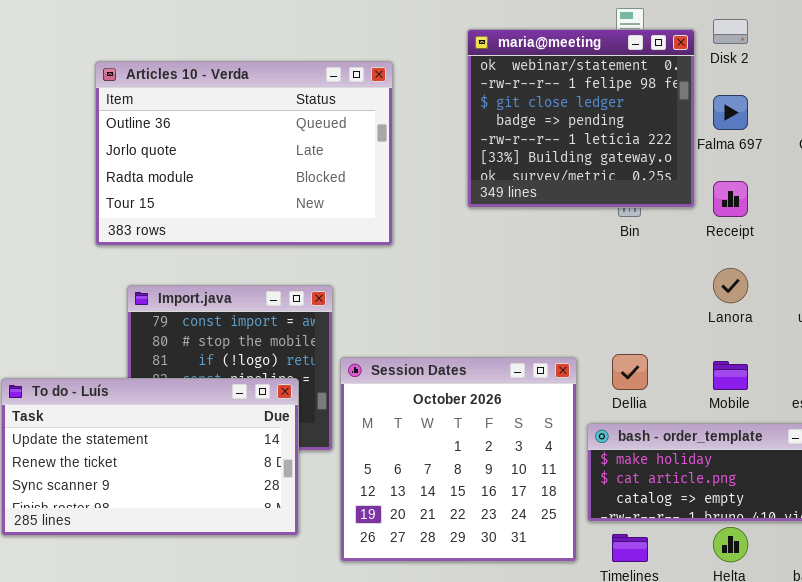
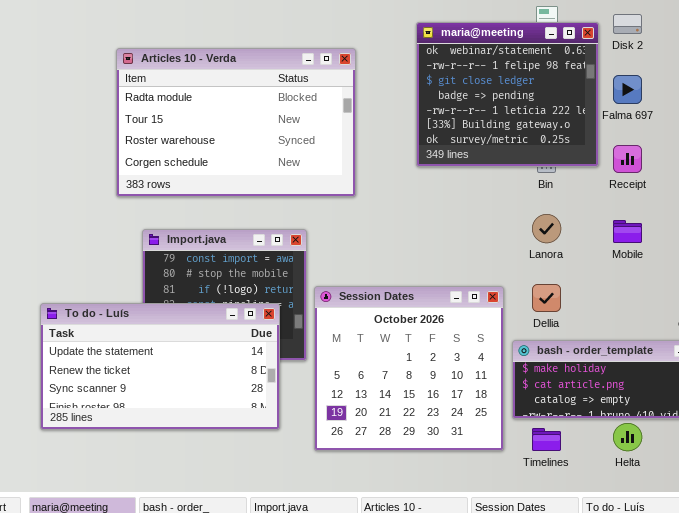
Articles 10 - Verda: [95,61,393,246] -> [116,48,356,197], scrolled down 2 rows
Lanora: [713,268,748,303] -> [532,214,561,243], moved
Mobile: [713,361,748,390] -> [613,220,642,243], moved

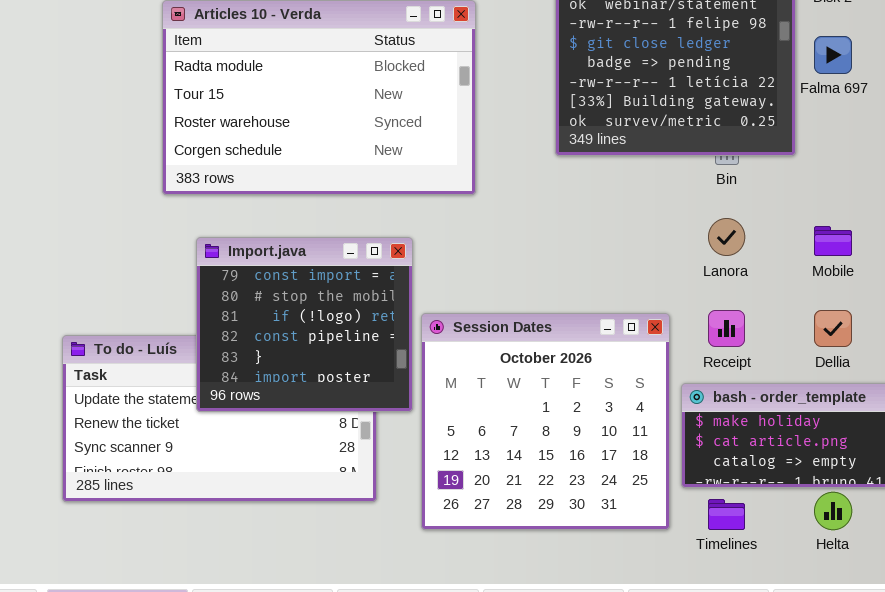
Receipt: [613,145,642,173] -> [708,310,745,347], moved
Import.java: [142,229,307,361] -> [196,237,413,412], raised
Dellia: [532,284,561,312] -> [814,310,852,347], moved

